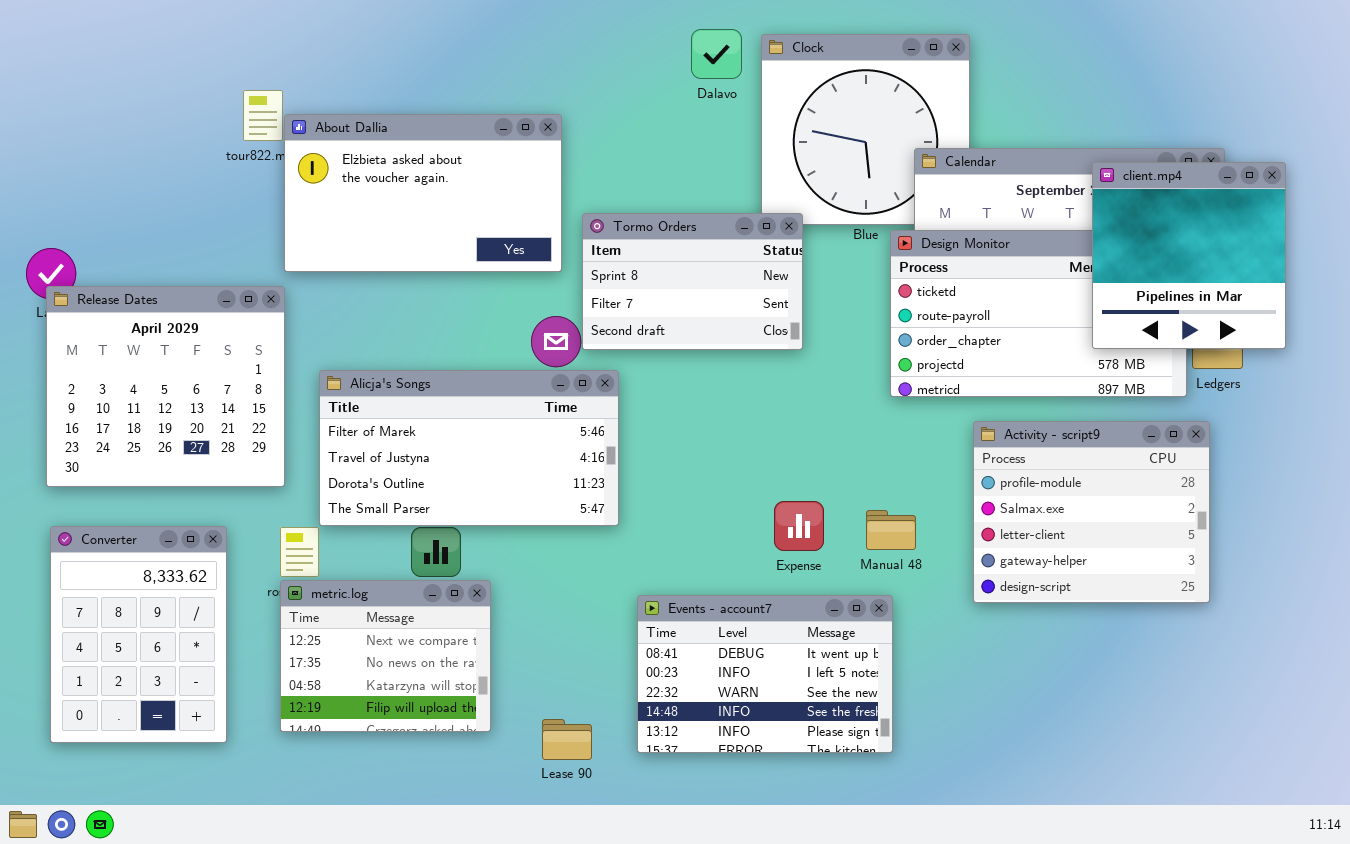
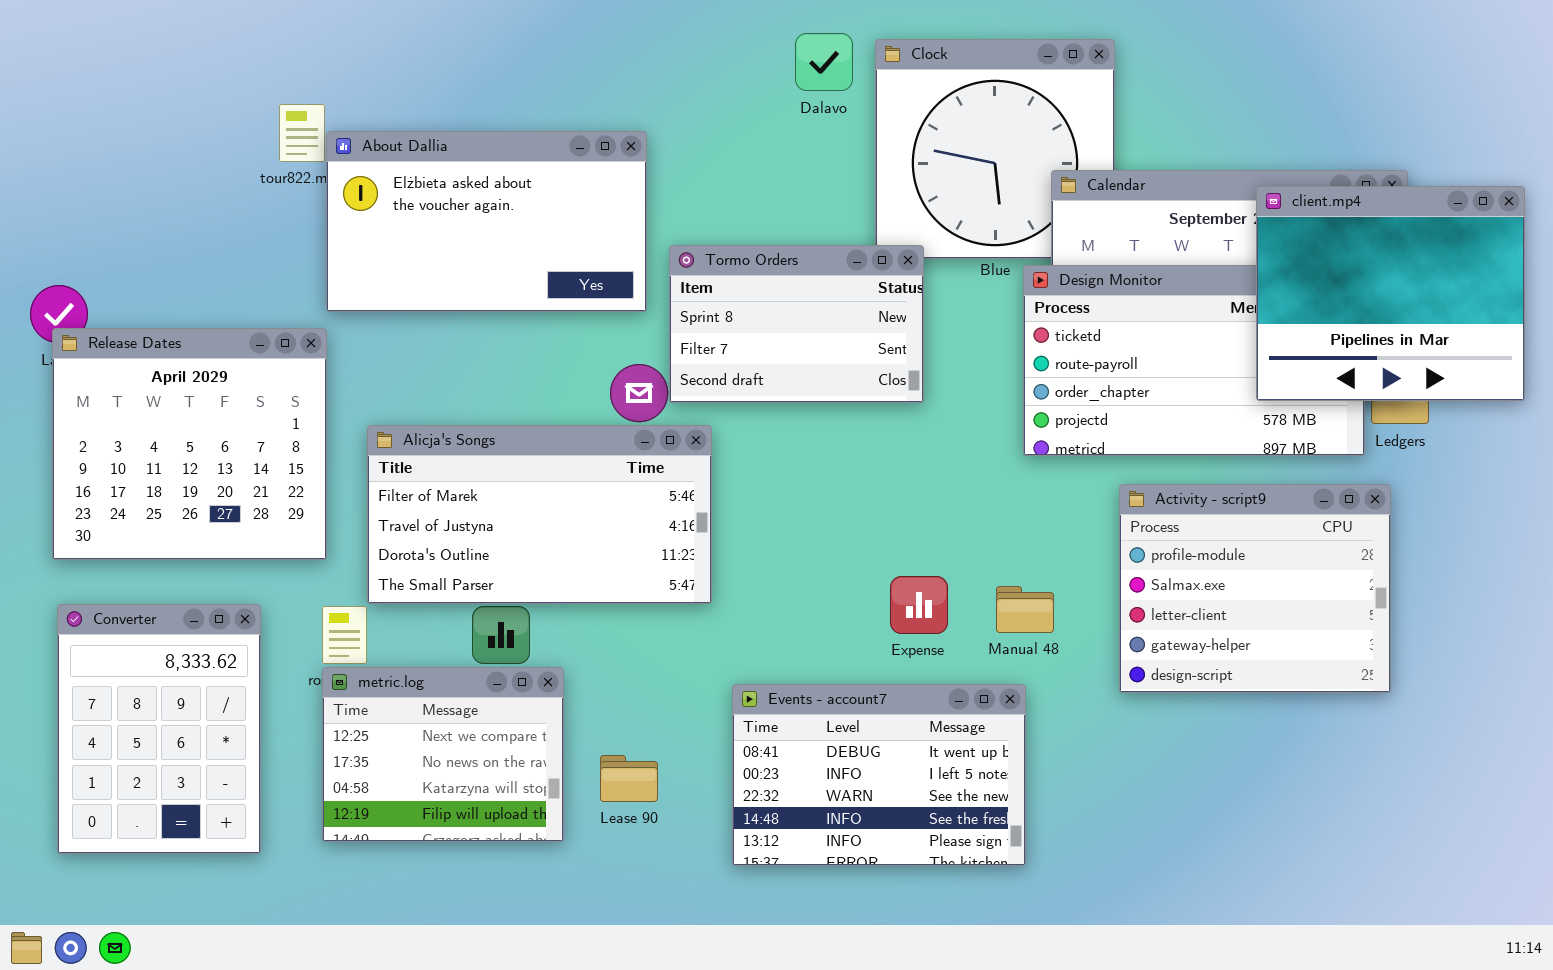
client.mp4: [1092,162,1286,349] -> [1256,186,1525,401], resized
Lease 90: [542,719,592,760] -> [600,755,658,802], moved

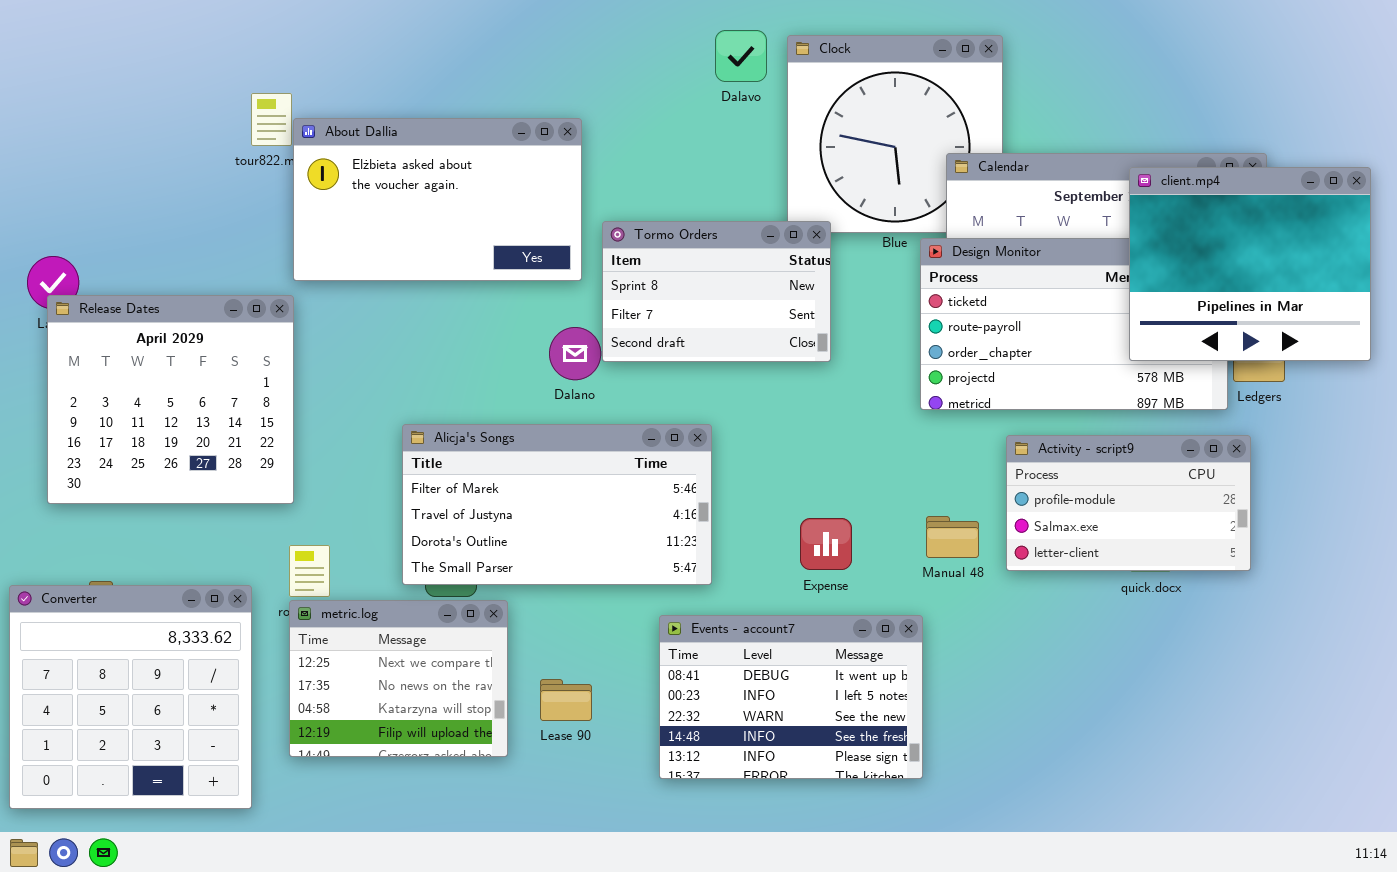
Alicja's Songs: [367,425,712,604] -> [402,424,712,585], moved
Activity - script9: [1119,484,1391,693] -> [1006,435,1251,571], resized
Manual 48: [996,586,1054,633] -> [926,516,979,558], moved
Converter: [57,604,261,854] -> [9,585,252,809], moved, resized

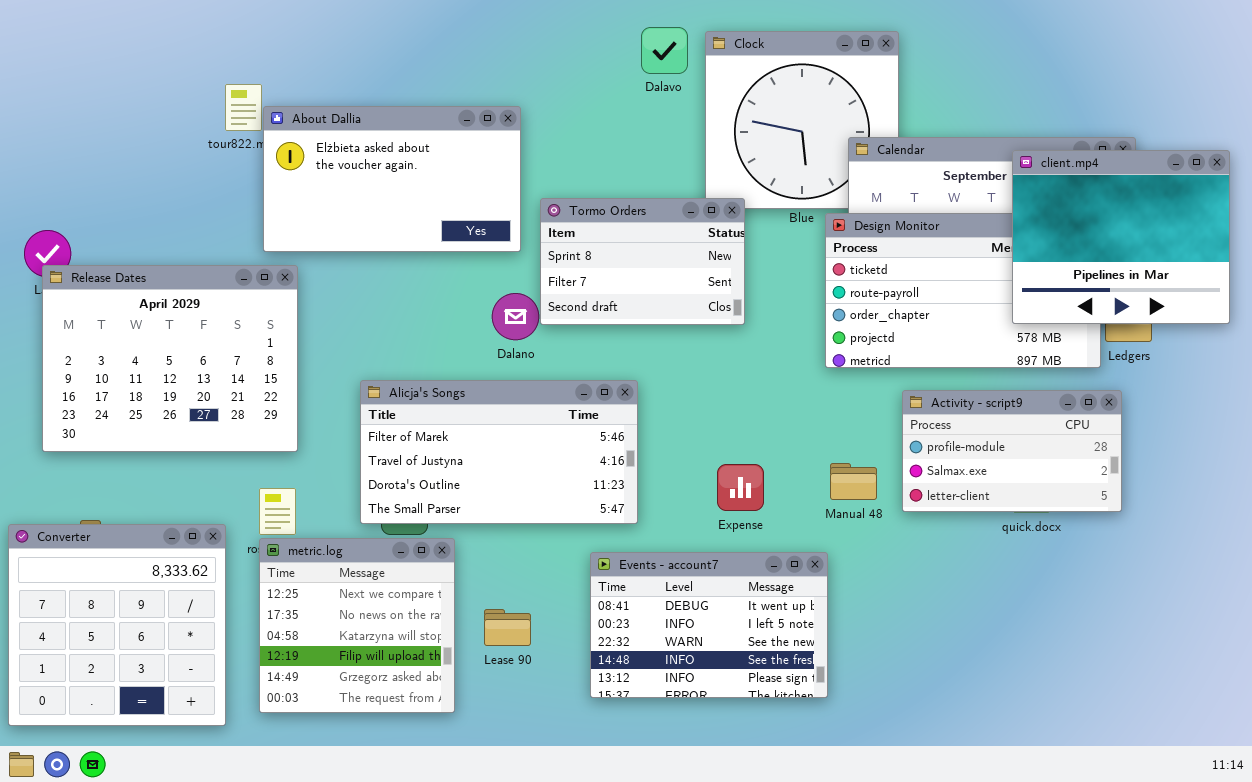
Release Dates: [47,295,294,504] -> [42,265,298,452], resized
metric.log: [289,600,508,757] -> [259,538,455,713], resized

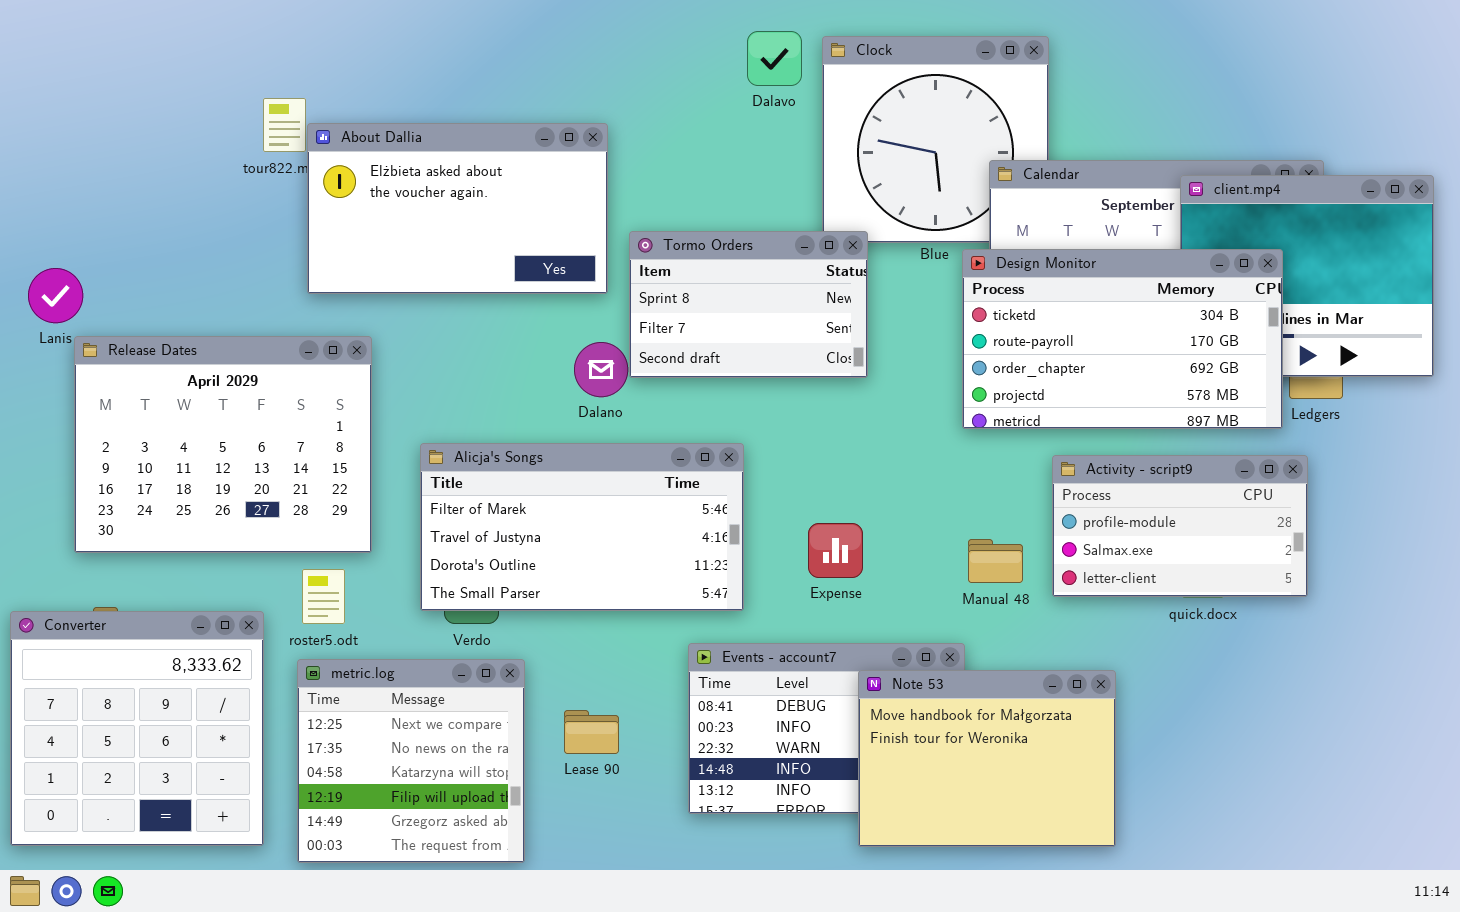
Design Monitor: [825,213,1101,368] -> [962,249,1283,429], raised
Release Dates: [42,265,298,452] -> [74,336,372,553], moved
Expense: [717,464,764,511] -> [808,523,863,578], moved
metric.log: [259,538,455,713] -> [297,659,525,863], moved
Note 53: none -> [858,670,1116,847], opened

